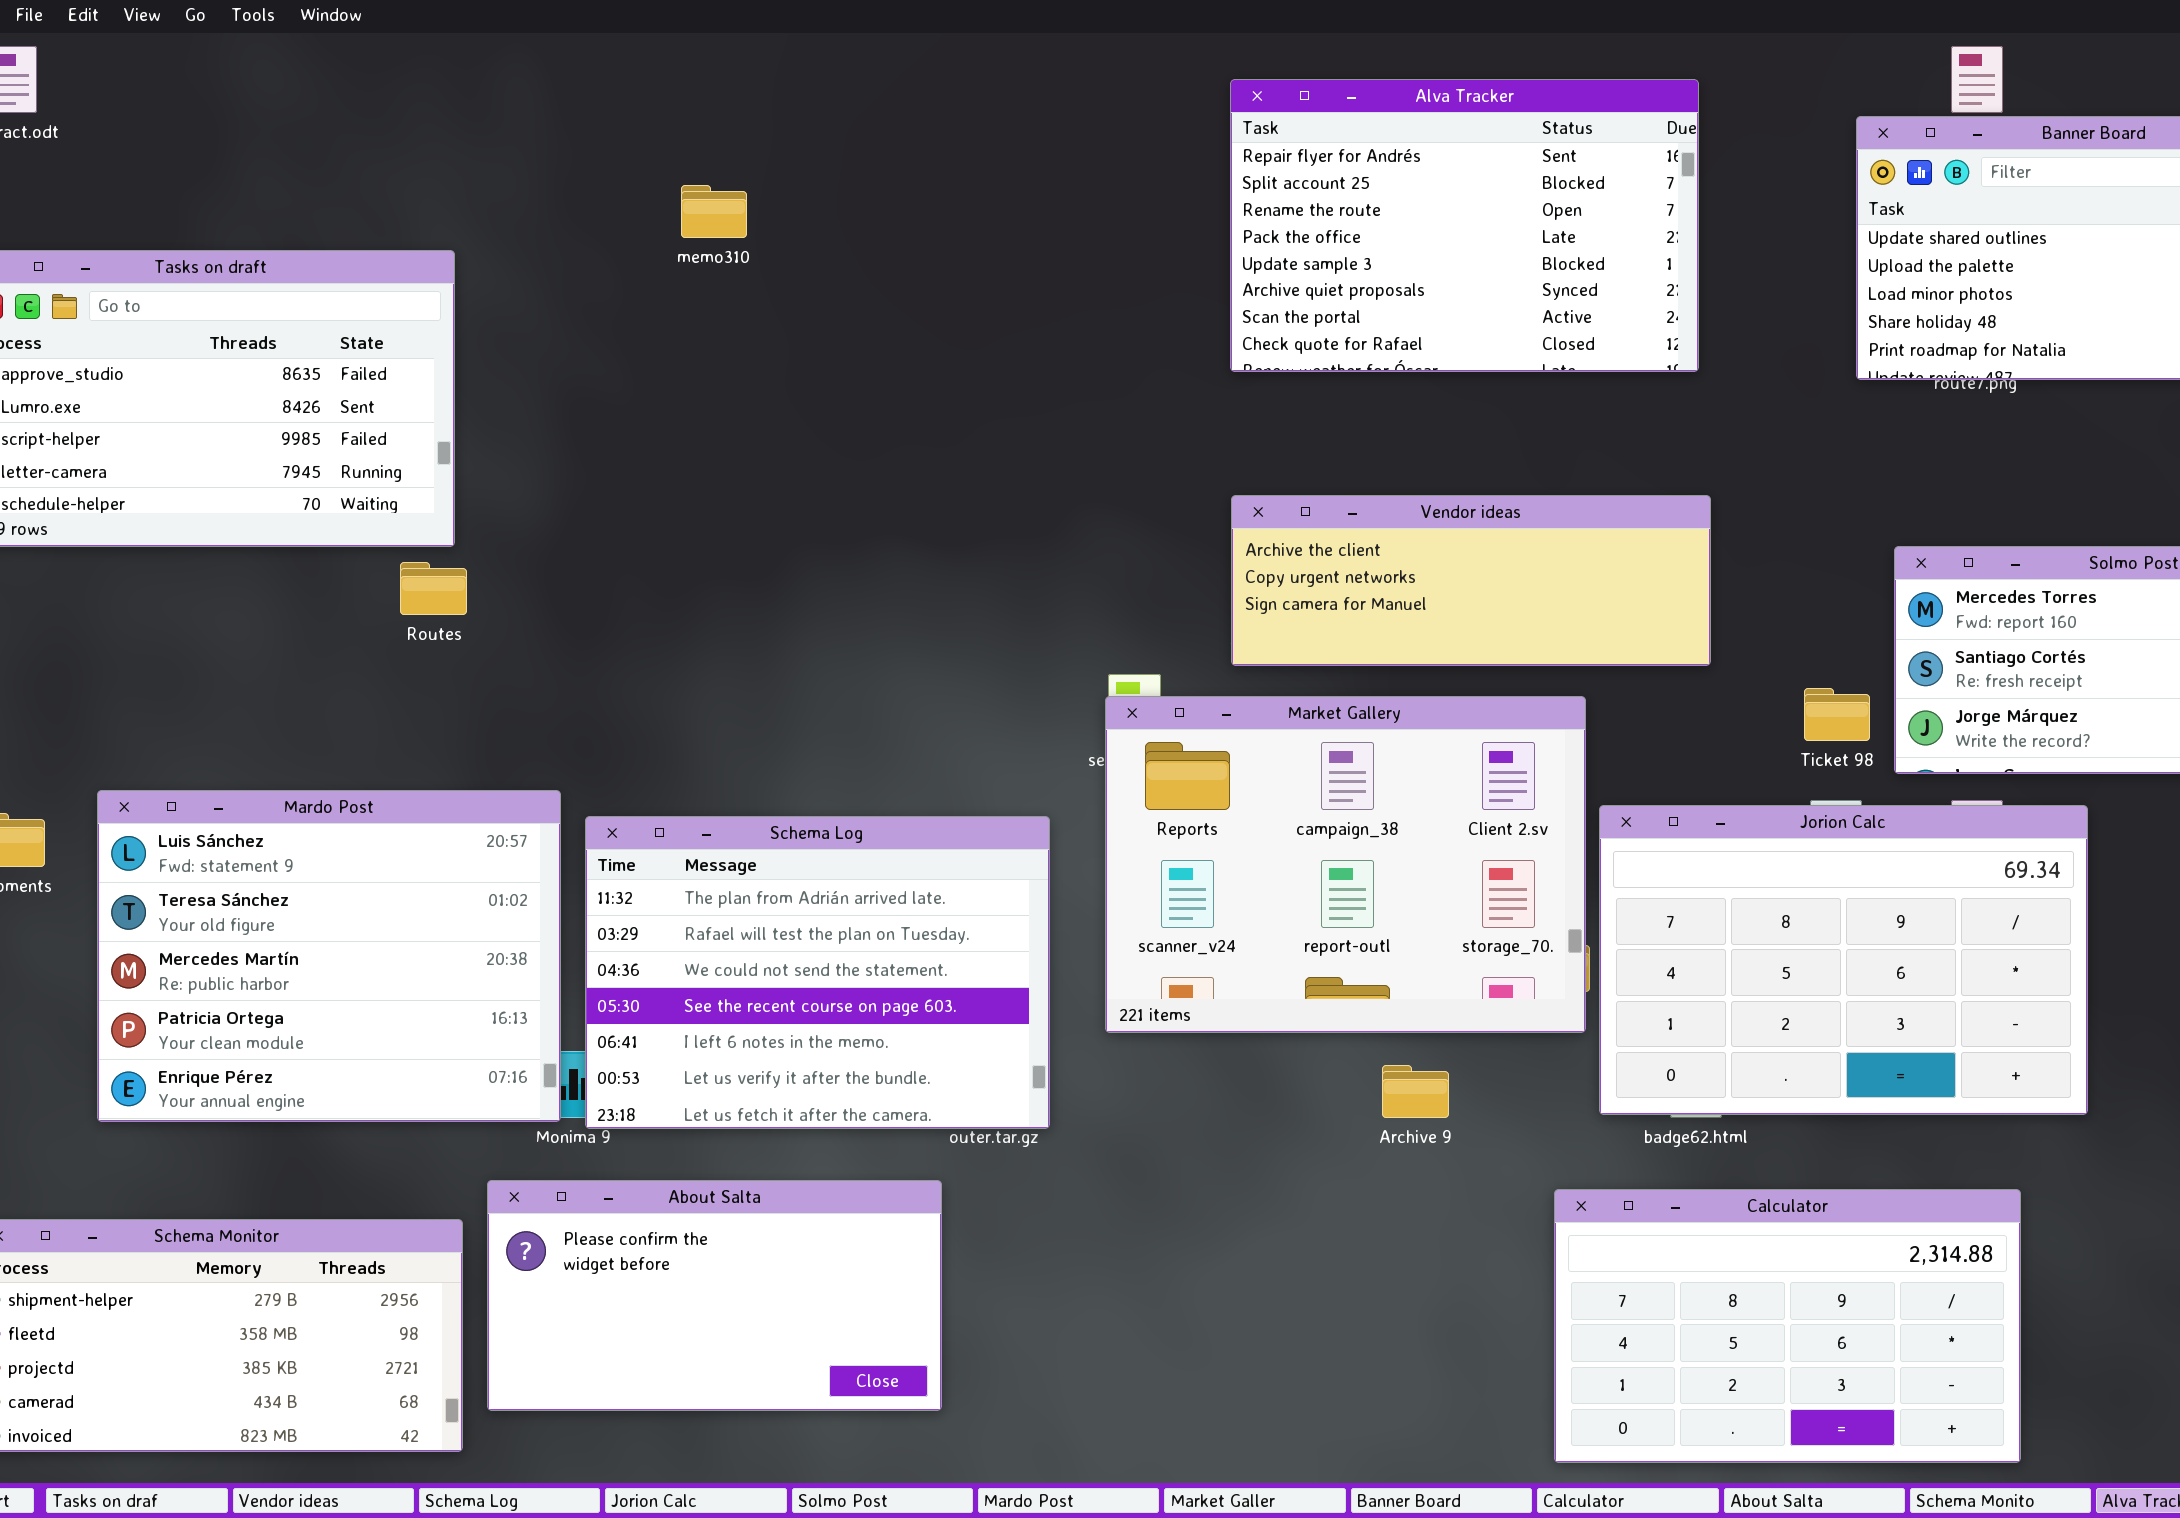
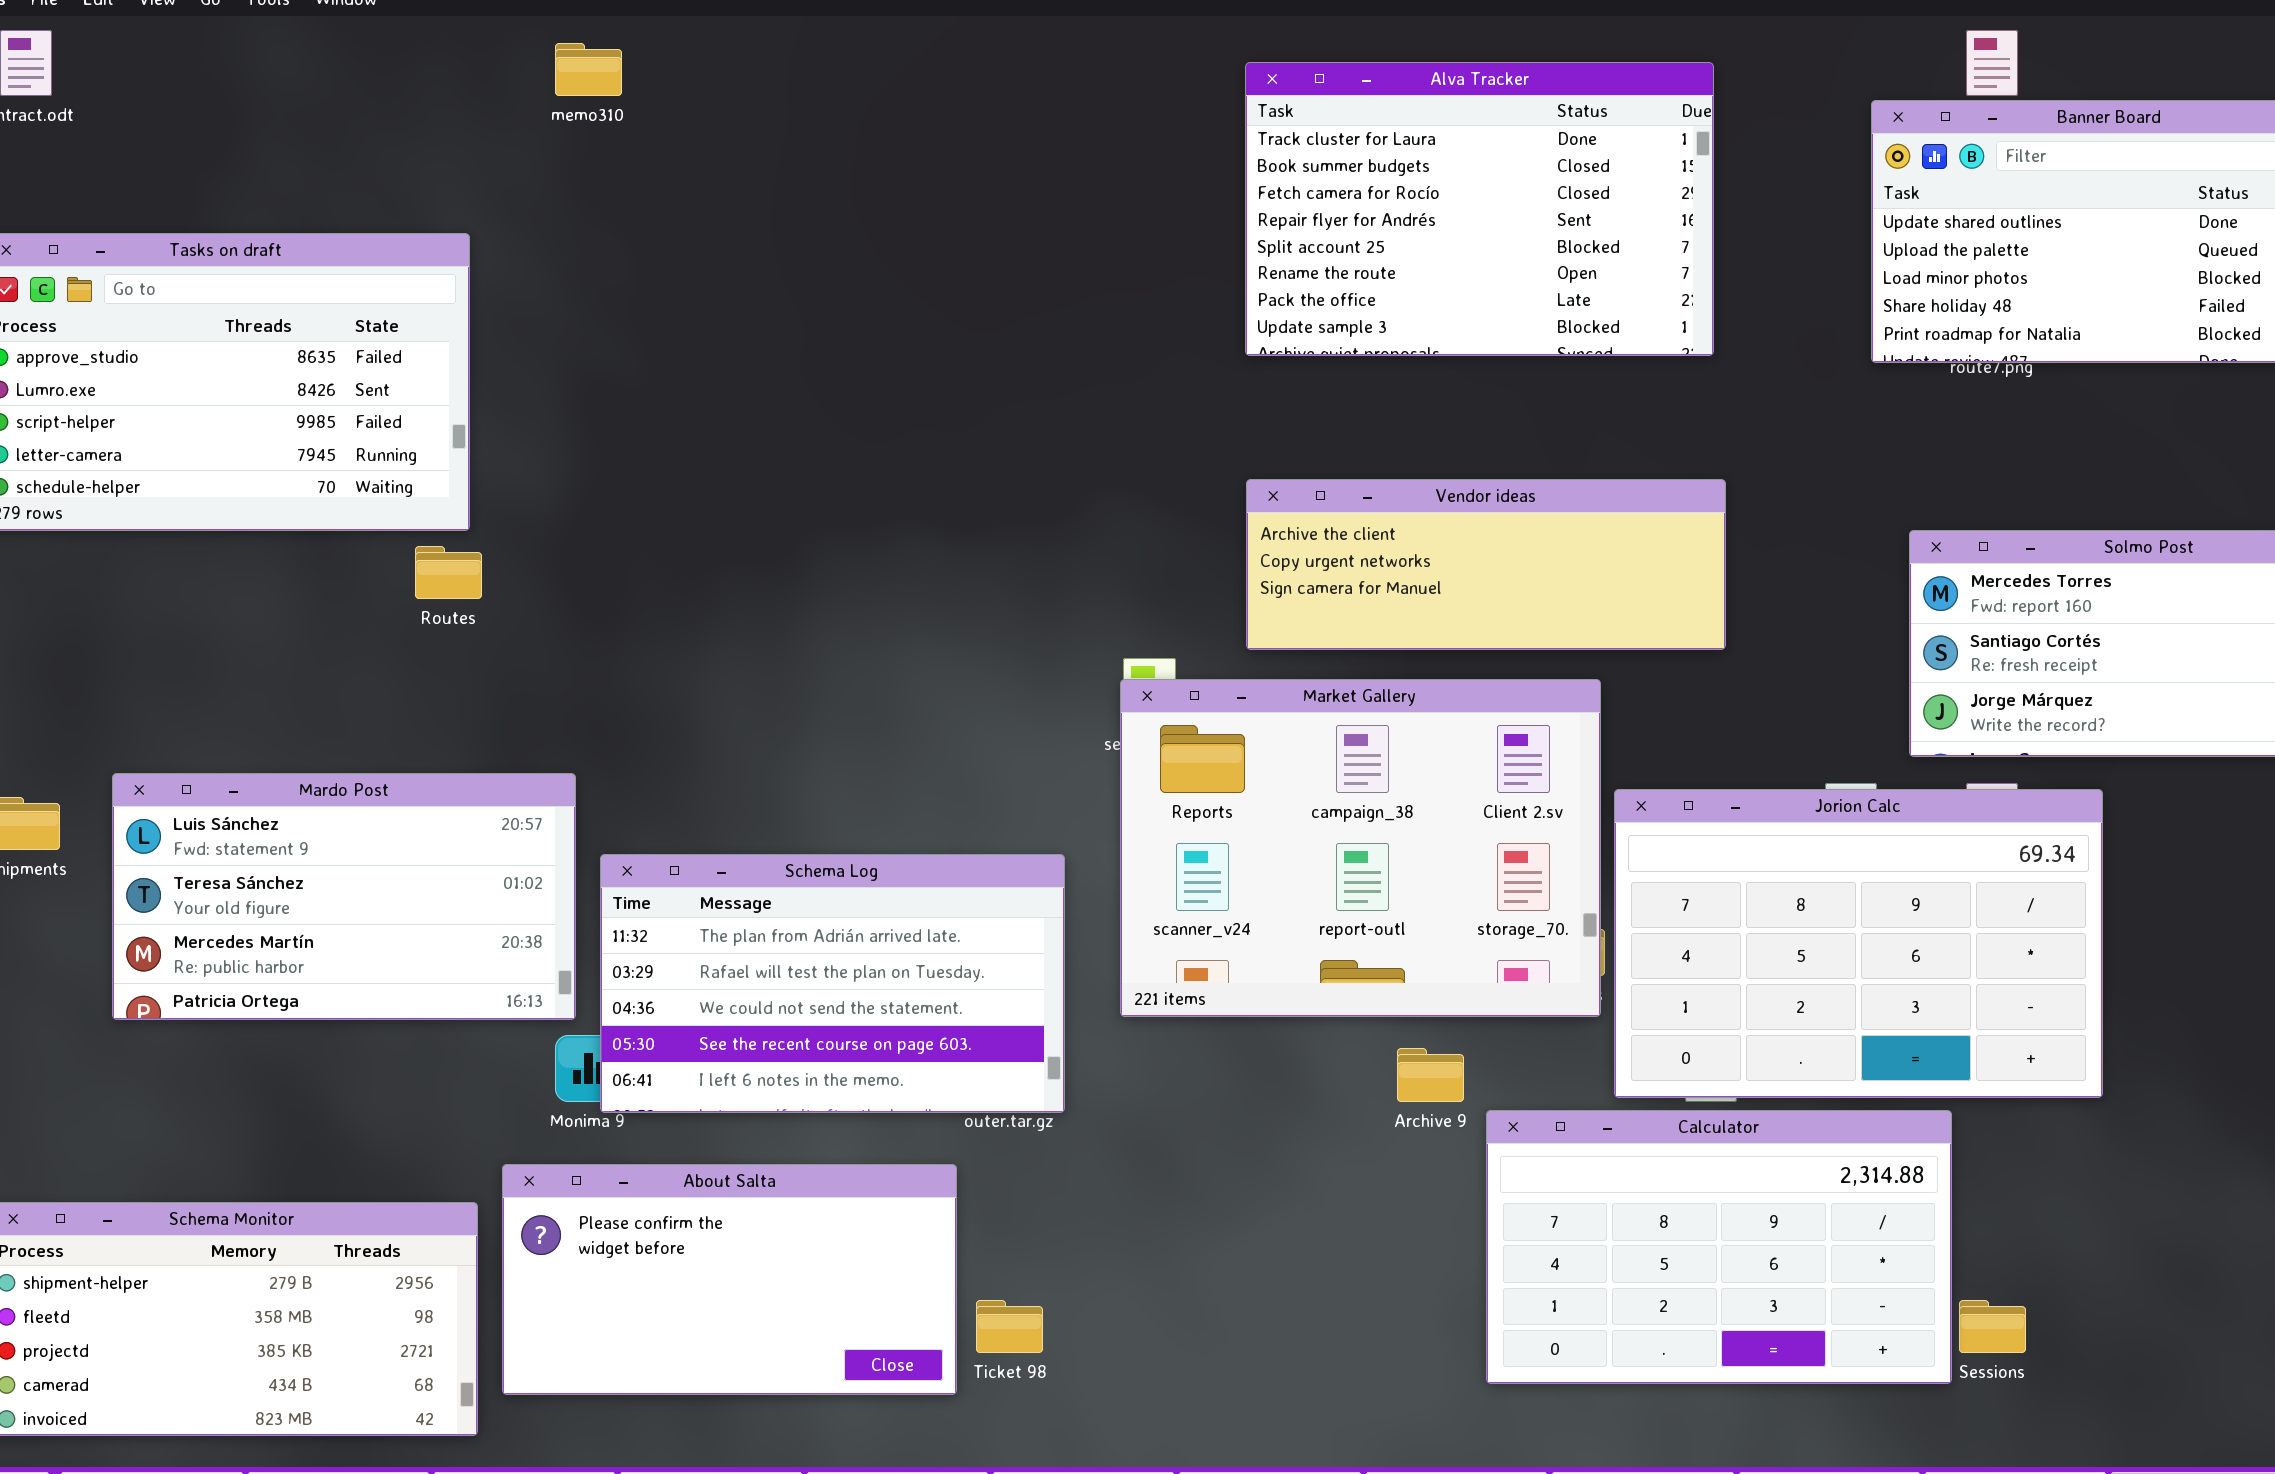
Alva Tracker: [1230,79,1699,372] -> [1245,62,1714,356], scrolled up 3 rows
memo310: [681,185,747,238] -> [555,43,622,96], moved
Ticket 98: [1804,688,1870,741] -> [976,1300,1043,1353], moved
Mardo Post: [97,790,561,1122] -> [112,773,576,1020], resized
Schema Log: [585,816,1050,1129] -> [600,854,1065,1113], resized
Calculator: [1554,1189,2021,1463] -> [1486,1110,1952,1384], moved

